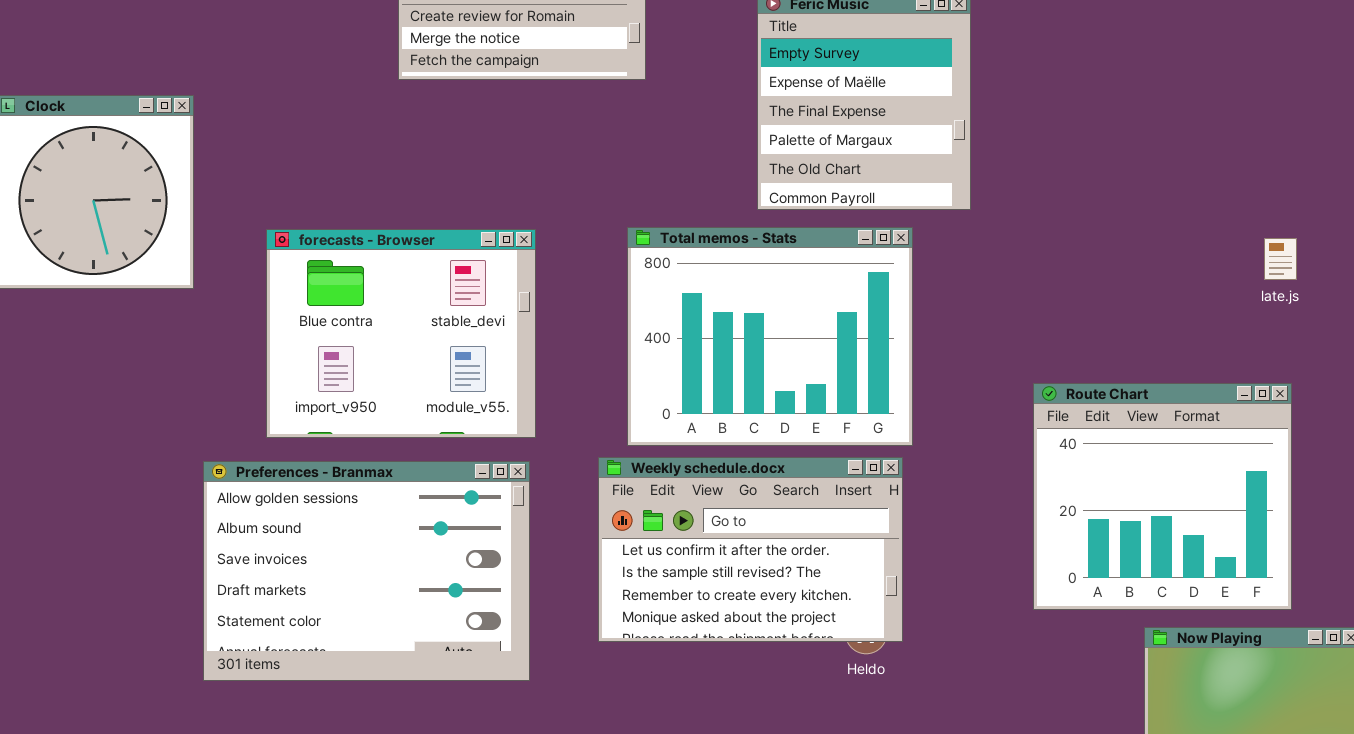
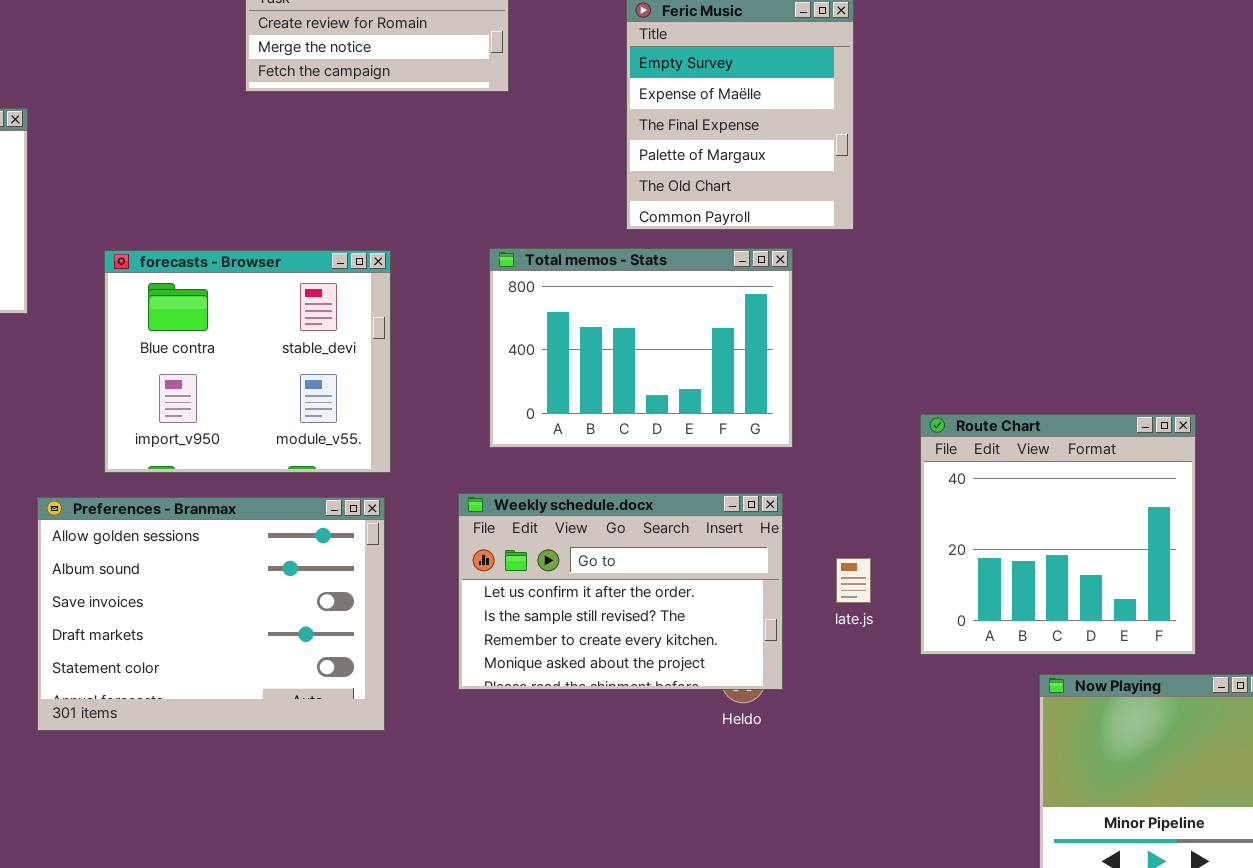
Total memos - Stats: [627,227,913,446] -> [489,248,793,448], resized
late.js: [1264,238,1297,280] -> [836,558,871,603], moved

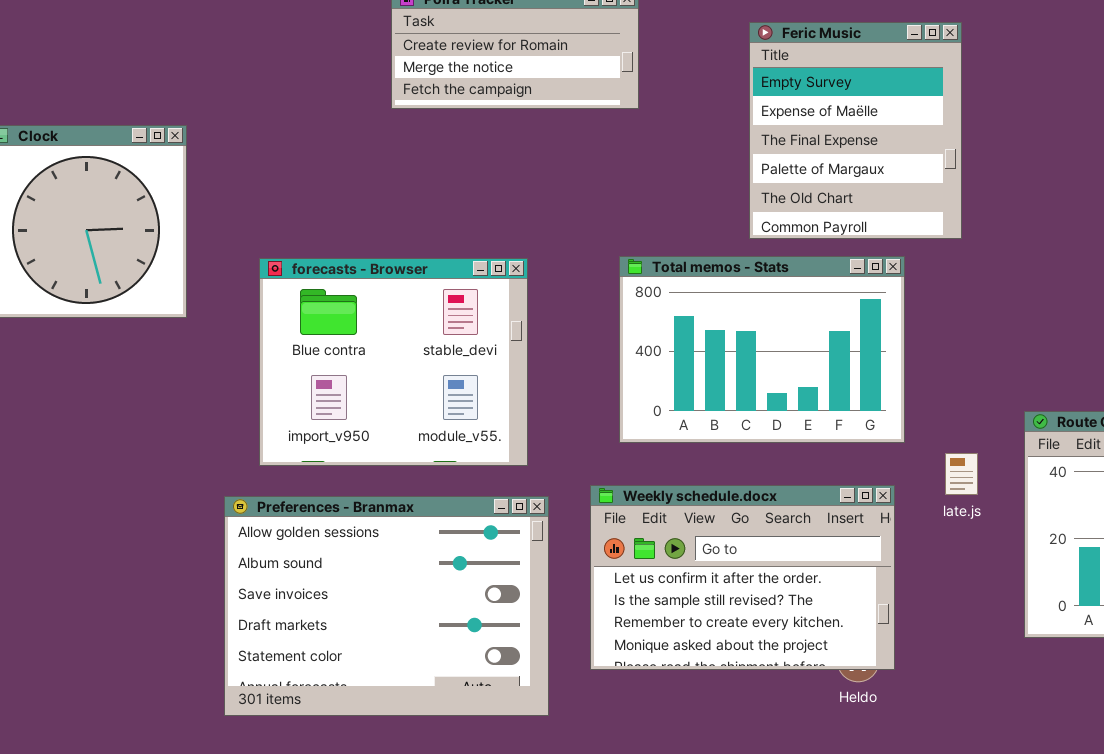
Preferences - Branmax: [37,497,385,731] -> [224,496,549,716], moved
late.js: [836,558,871,603] -> [945,453,978,495], moved

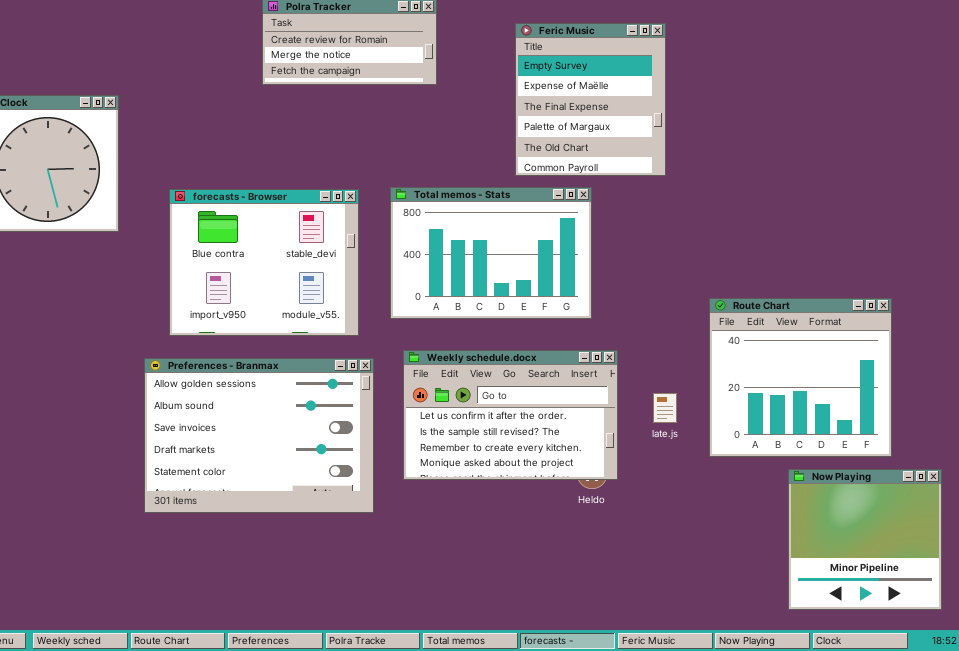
Total memos - Stats: [619,256,905,443] -> [390,187,592,319], moved
late.js: [945,453,978,495] -> [653,393,677,423], moved

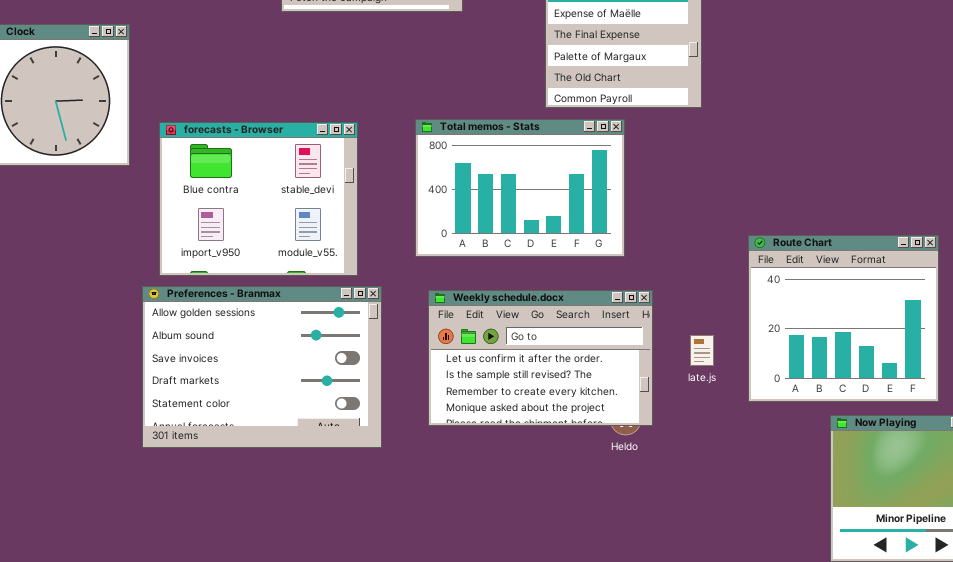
forecasts - Browser: [169,189,359,336] -> [159,122,358,276], moved
Preferences - Branmax: [144,358,374,513] -> [142,286,382,448], moved

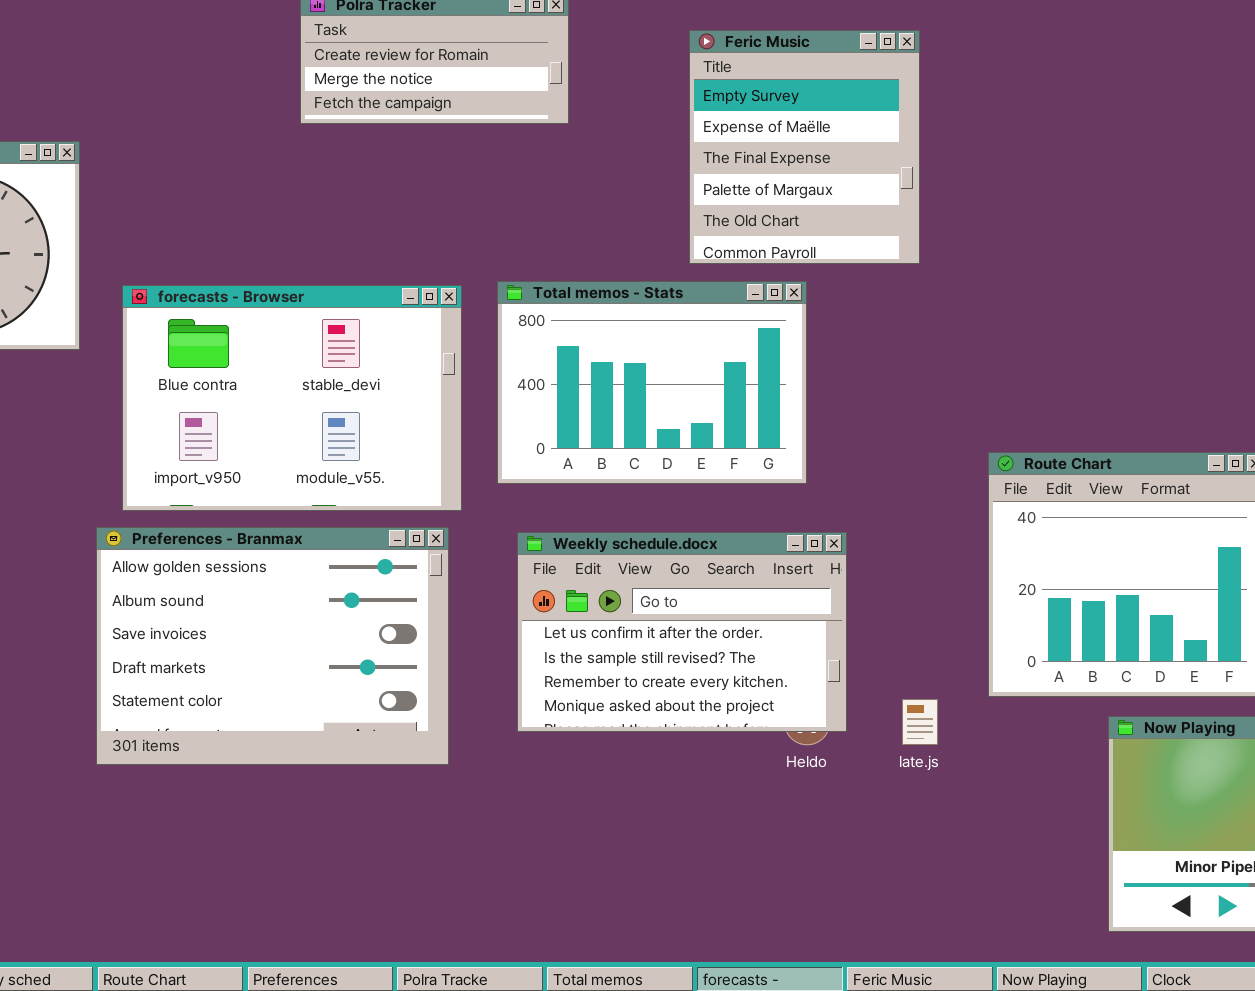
forecasts - Browser: [159,122,358,276] -> [122,285,462,511], resized
late.js: [690,335,714,366] -> [902,699,938,745], moved

